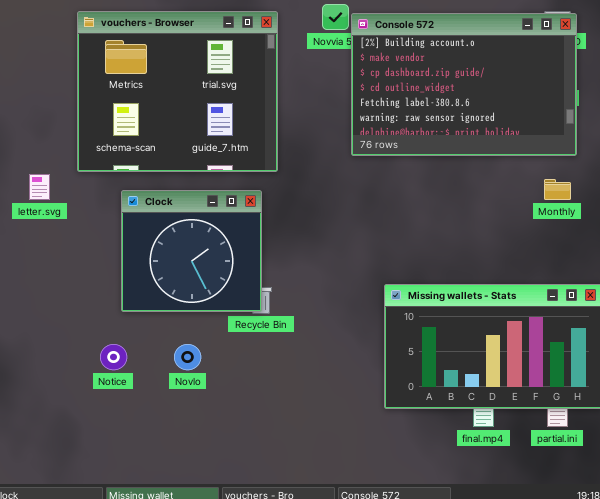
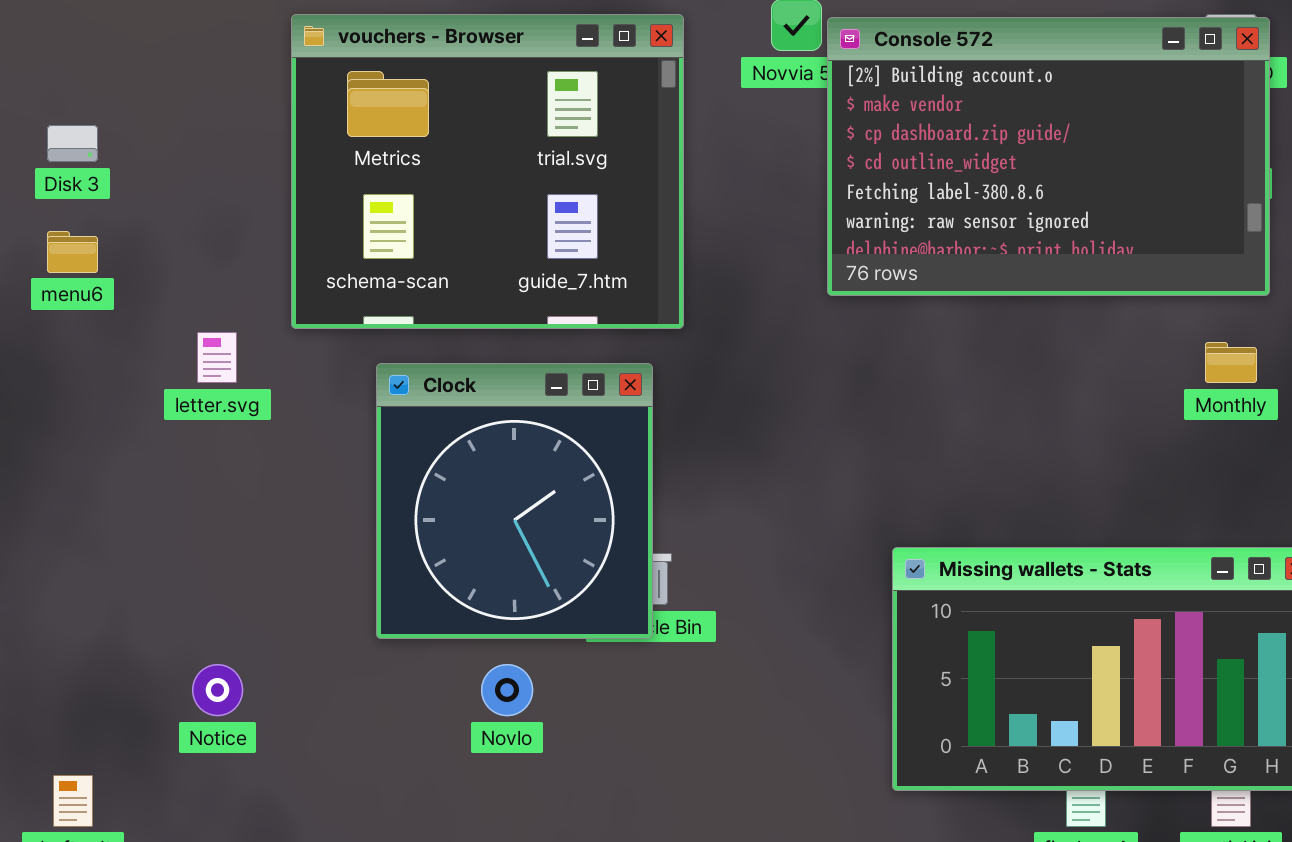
Clock: [121,190,262,312] -> [376,363,653,639], resized
Notice: [100,344,127,370] -> [192,664,243,716], moved

